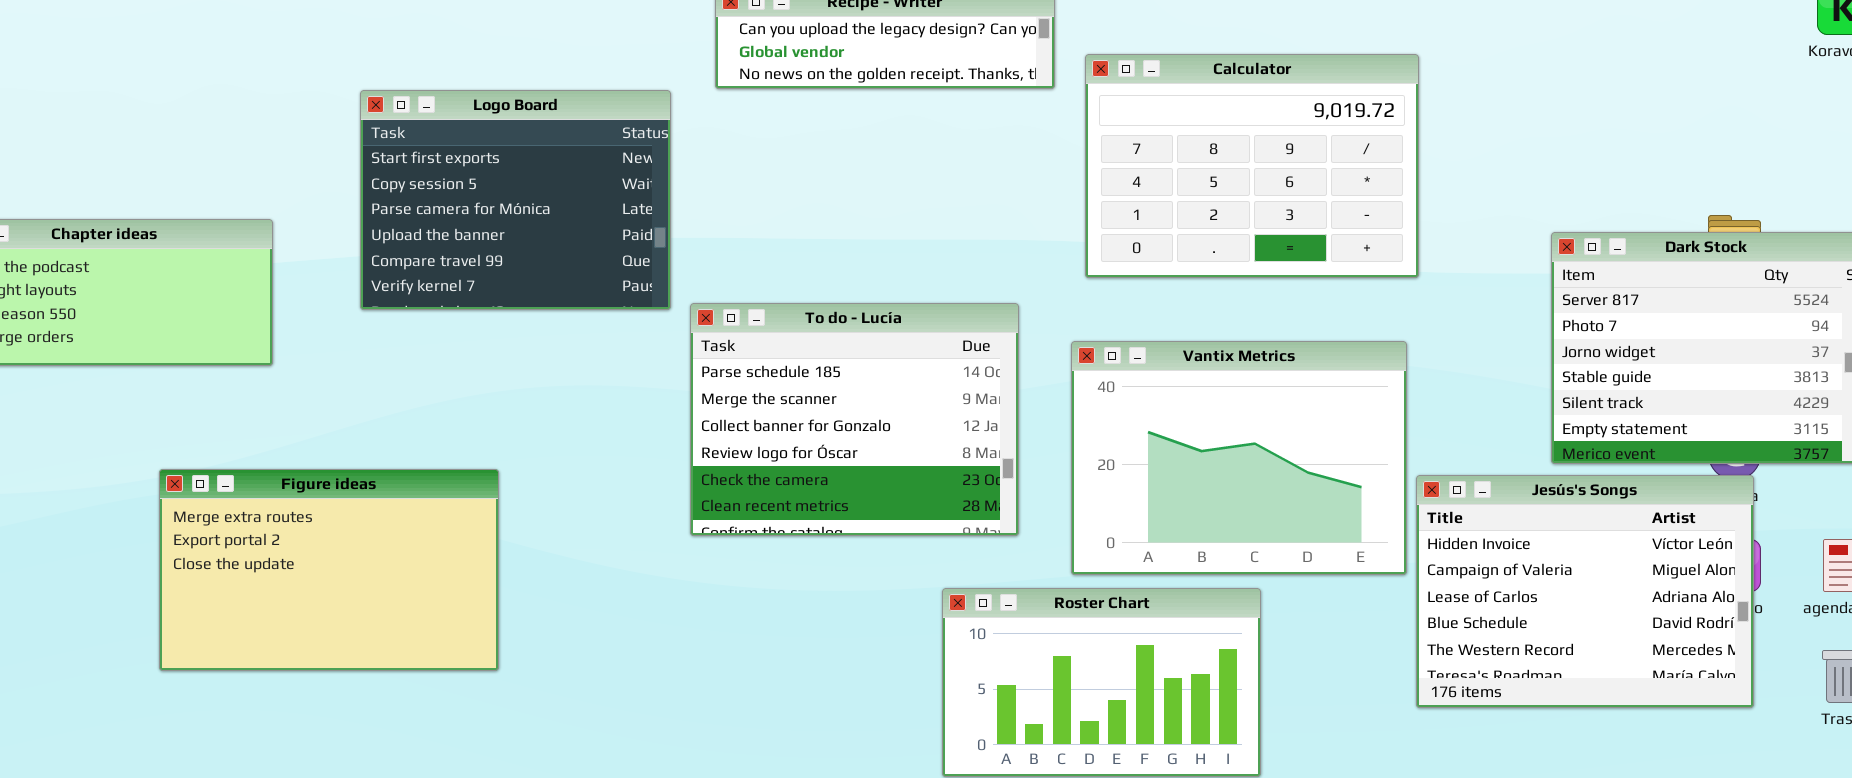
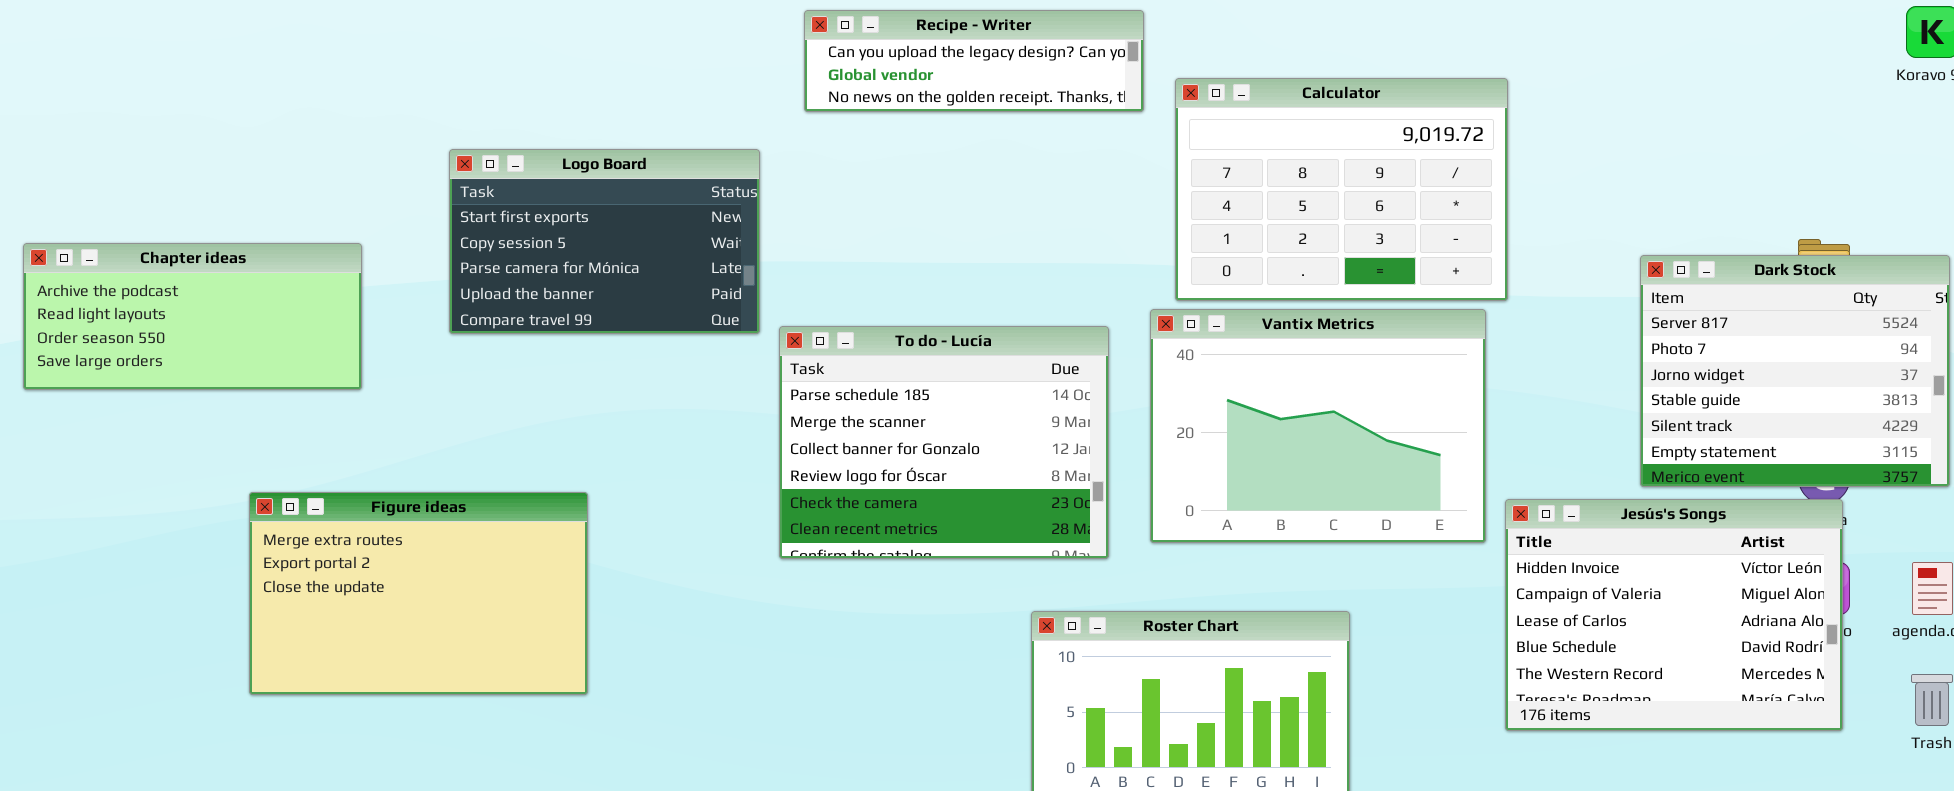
Logo Board: [360,90,671,310] -> [449,149,760,334], resized
Vantix Metrics: [1071,341,1407,575] -> [1150,309,1486,543], moved

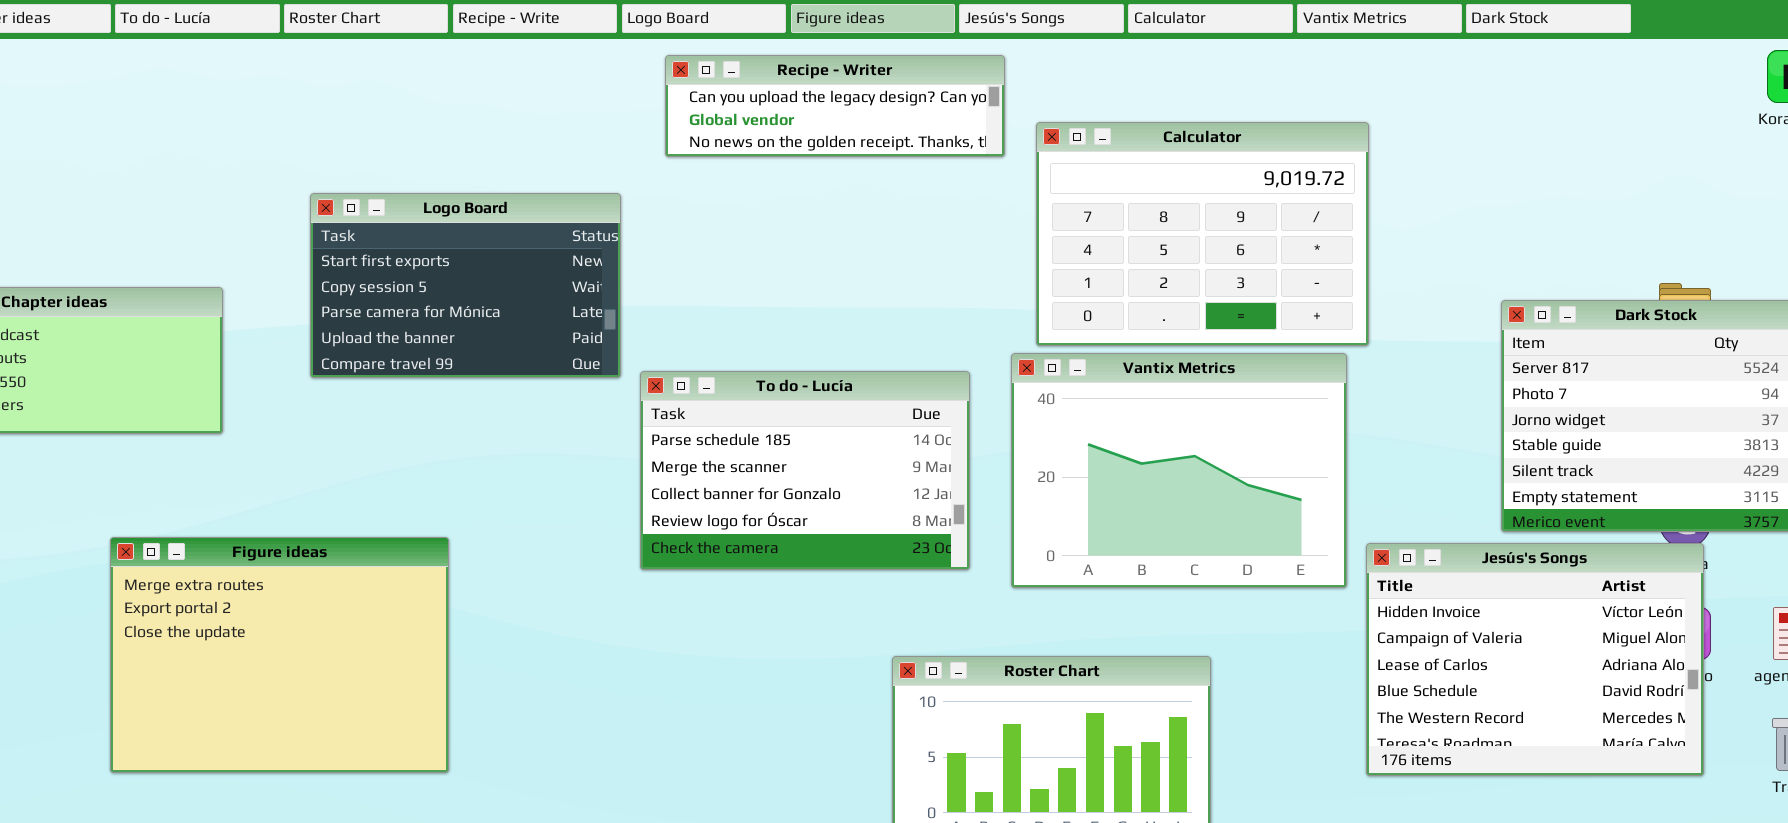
To do - Lucía: [779,326,1109,559] -> [640,371,970,570], resized
Figure ideas: [249,492,588,695] -> [110,537,449,773], resized

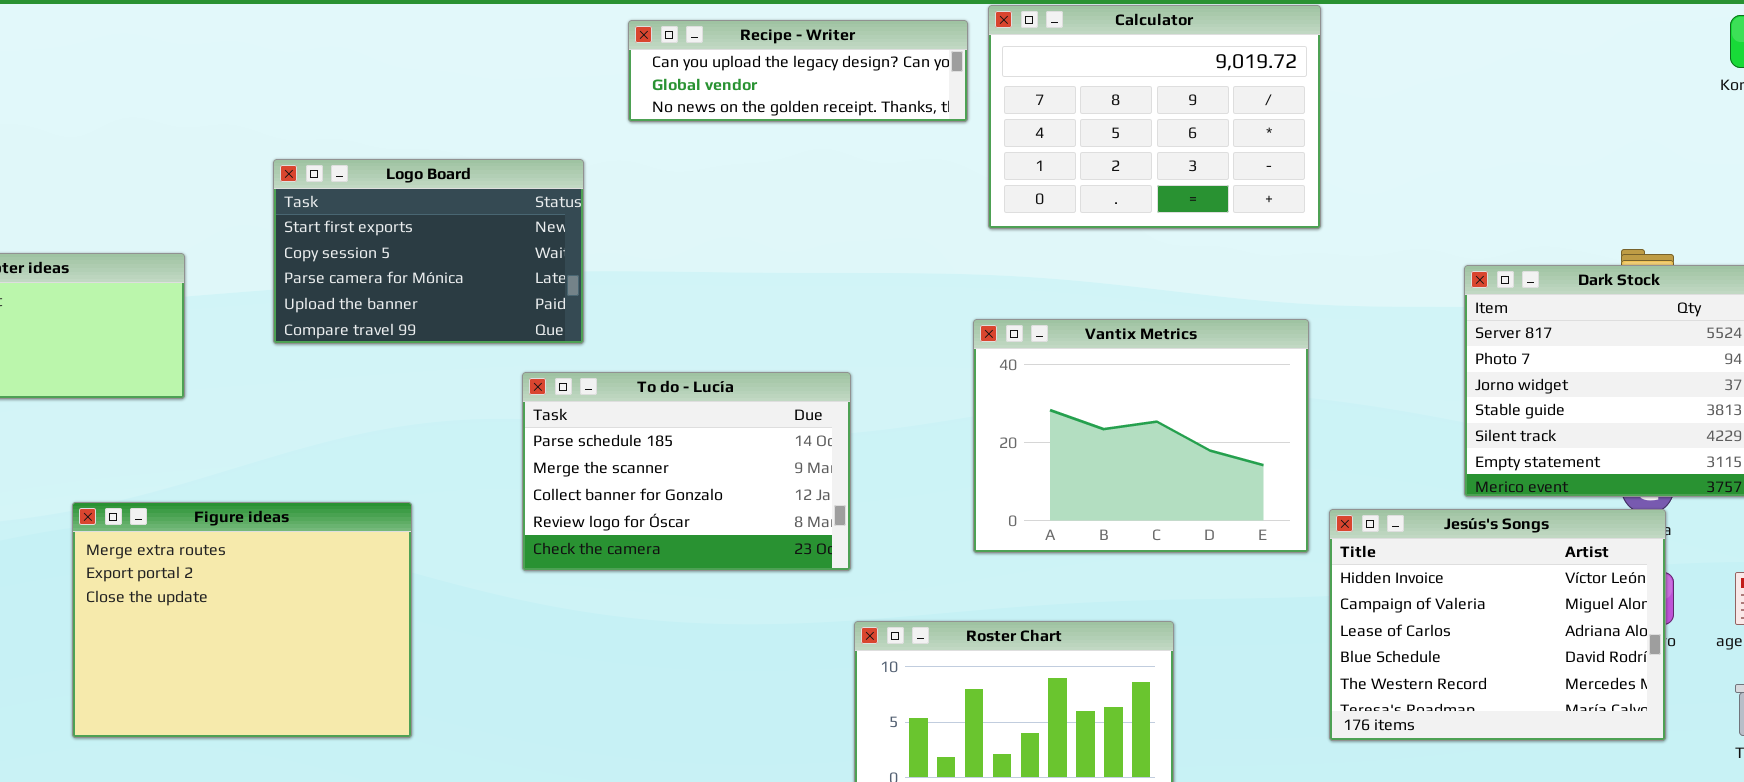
Calculator: [1036,122,1369,346] -> [988,5,1321,229], moved
To do - Lucía: [640,371,970,570] -> [522,372,851,571], moved

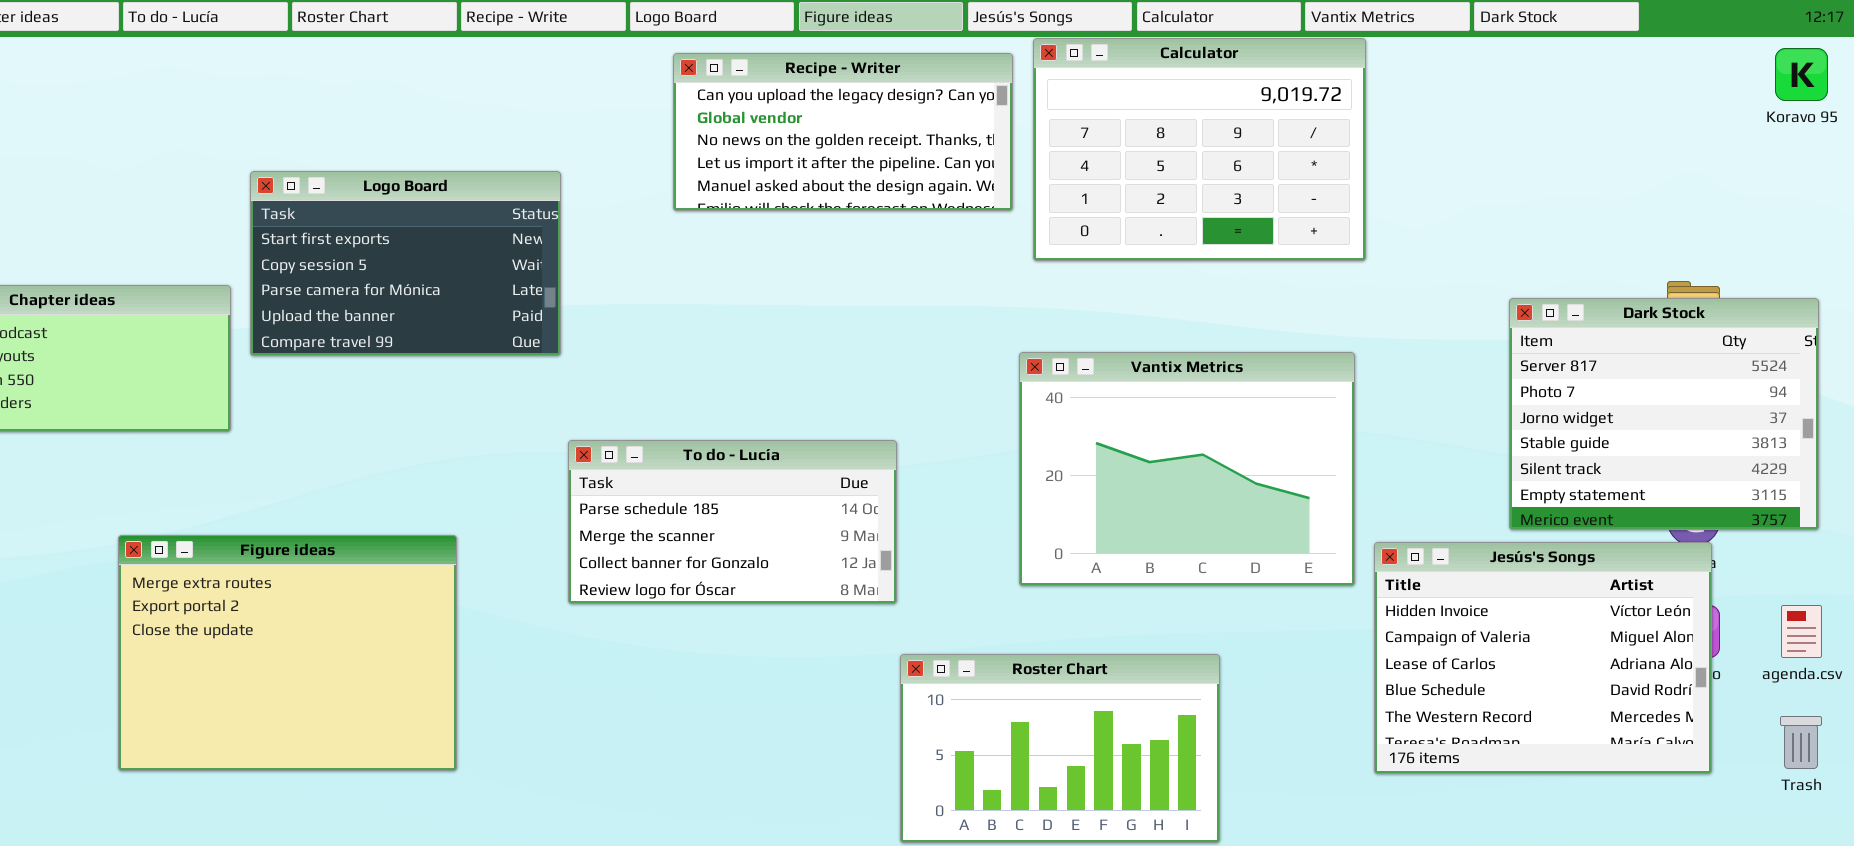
Recipe - Writer: [628,20,968,122] -> [673,53,1013,211], resized
Logo Board: [273,159,584,344] -> [250,171,561,356], moved
To do - Lucía: [522,372,851,571] -> [568,440,897,604], resized

